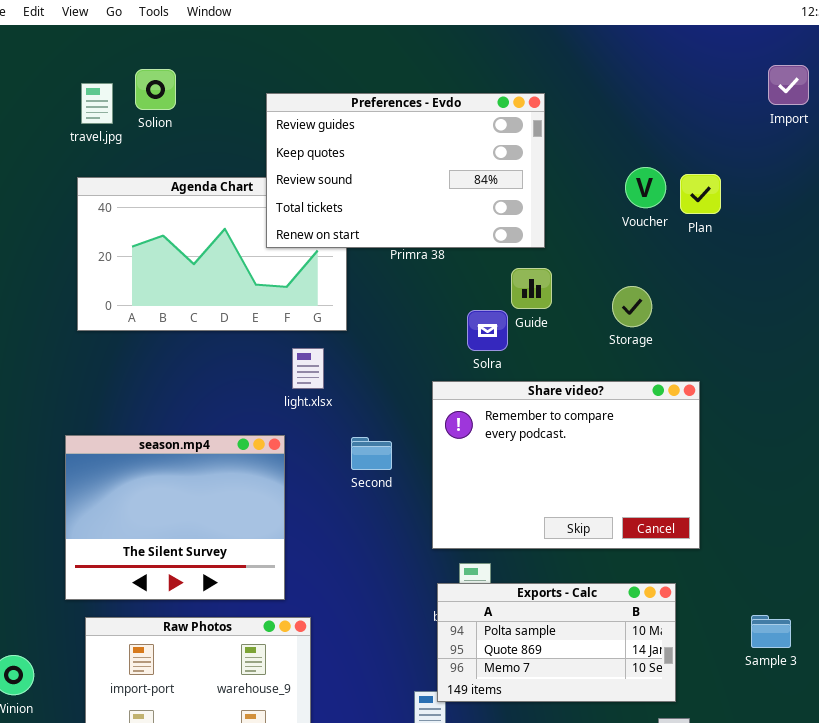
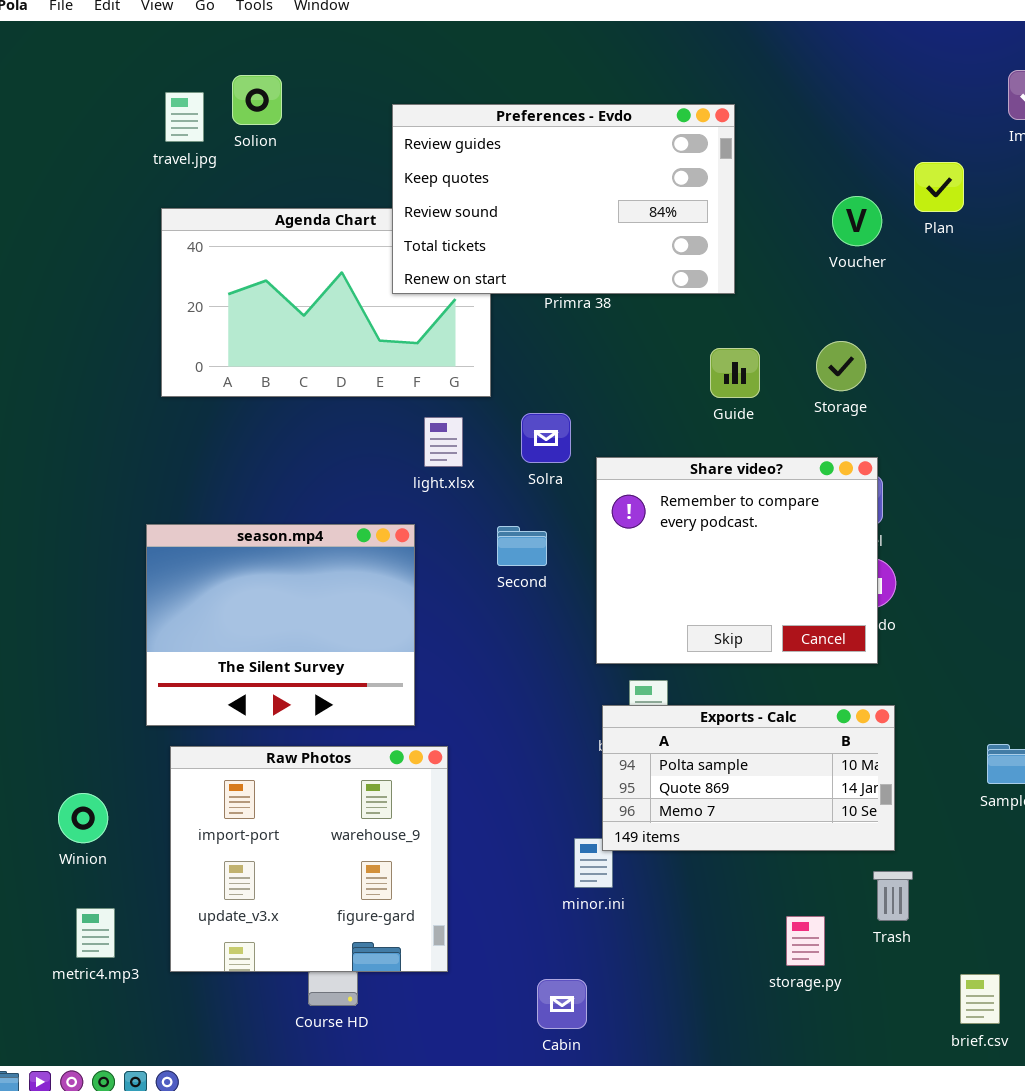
Plan: [680,174,721,214] -> [914,162,964,212], moved
Guide: [511,268,552,309] -> [710,348,760,398], moved
Solra: [467,310,508,351] -> [521,413,571,463], moved
Share video?: [432,381,700,549] -> [596,457,878,664], resized

